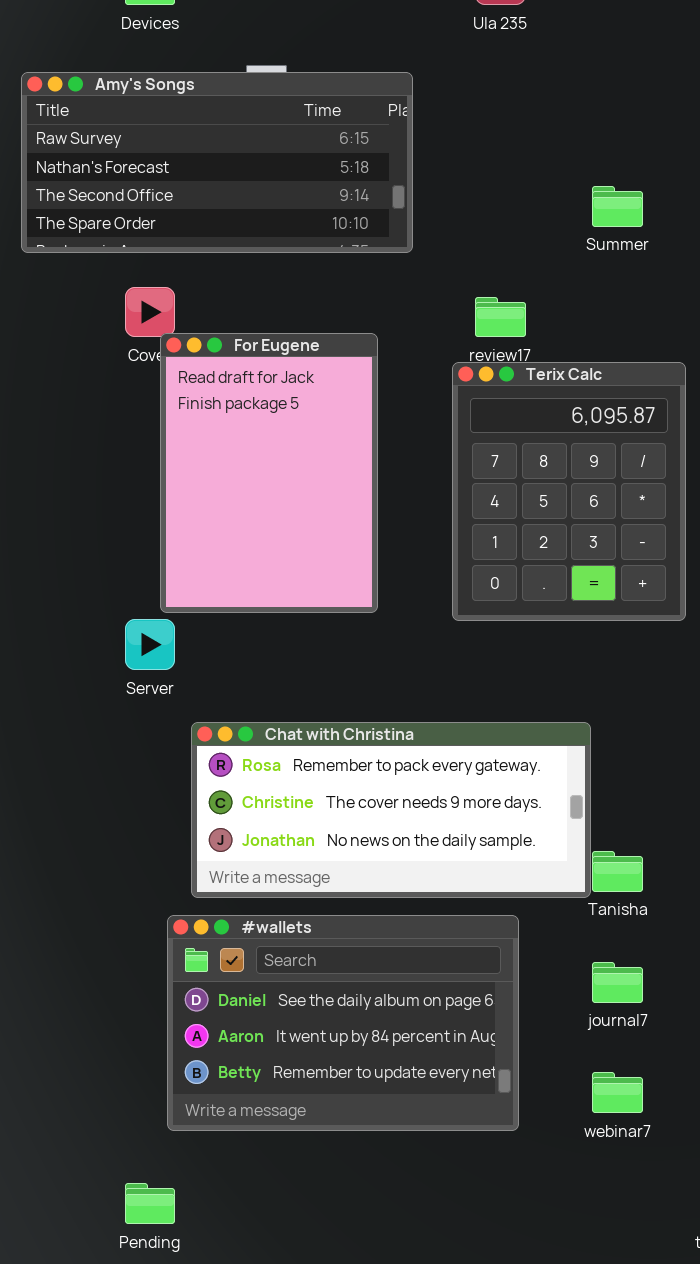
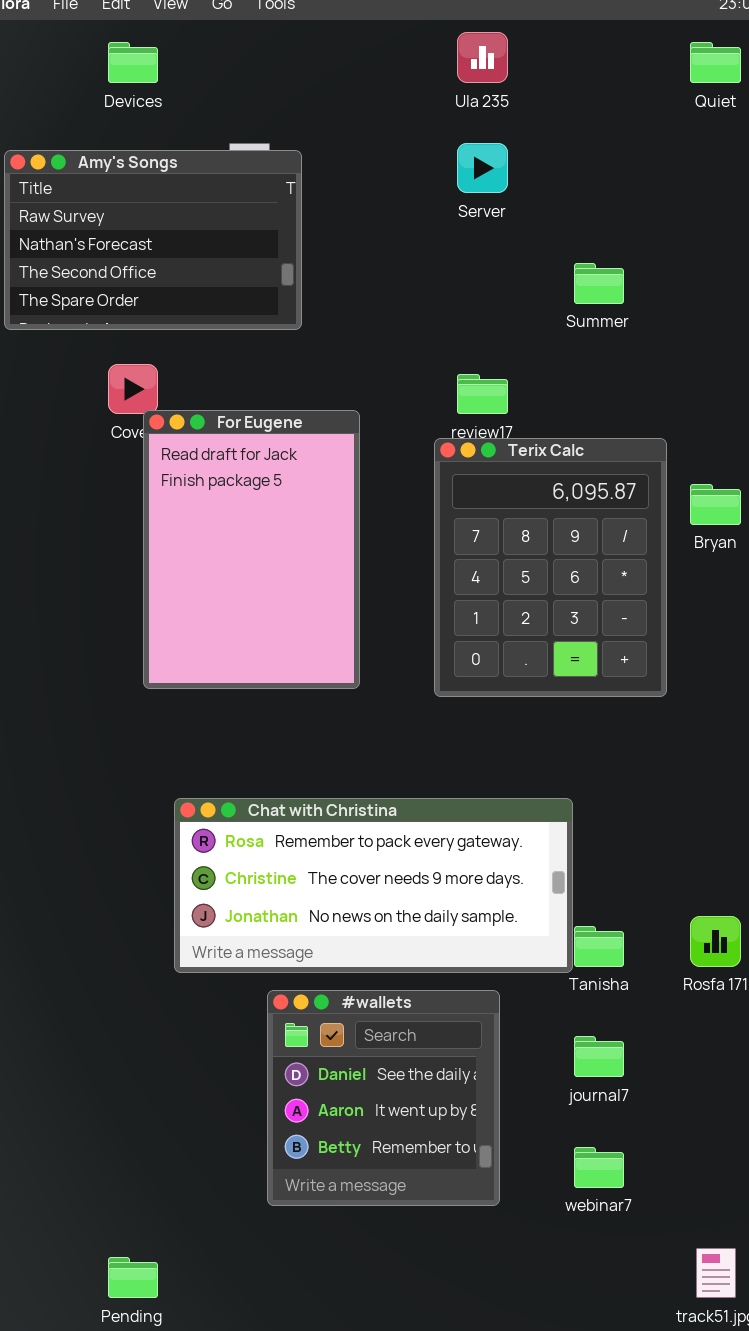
Amy's Songs: [21,72,413,253] -> [4,150,302,330], resized
Server: [125,619,175,670] -> [457,143,508,193], moved
#wallets: [167,915,519,1131] -> [267,990,500,1206], resized

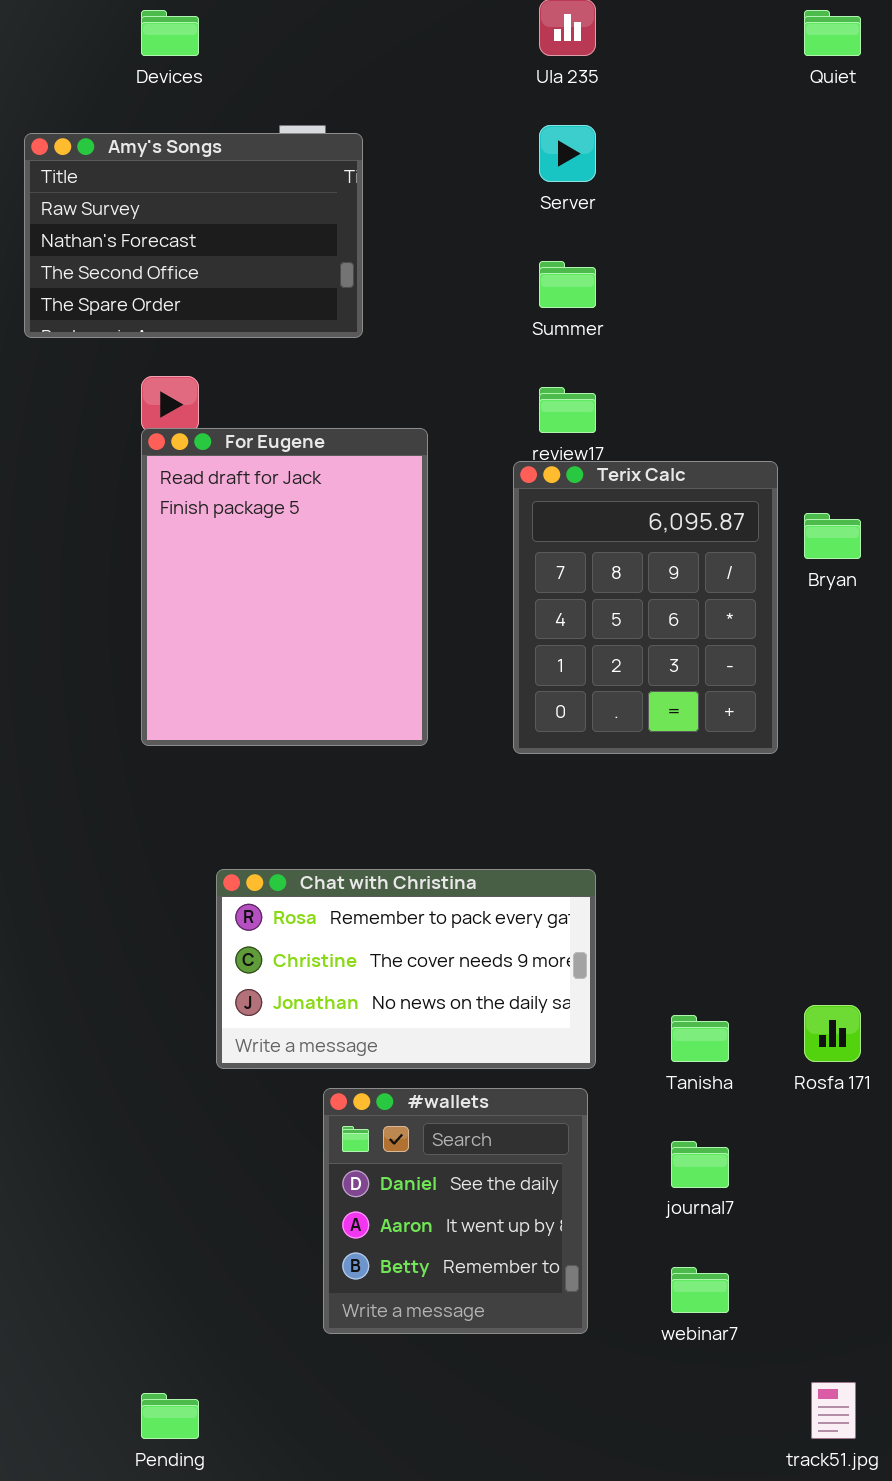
Summer: [574,263,624,304] -> [539,261,596,308], moved
For Eugene: [143,410,360,689] -> [141,428,428,746], resized
Chat with Christina: [174,798,573,973] -> [216,869,596,1069], resized

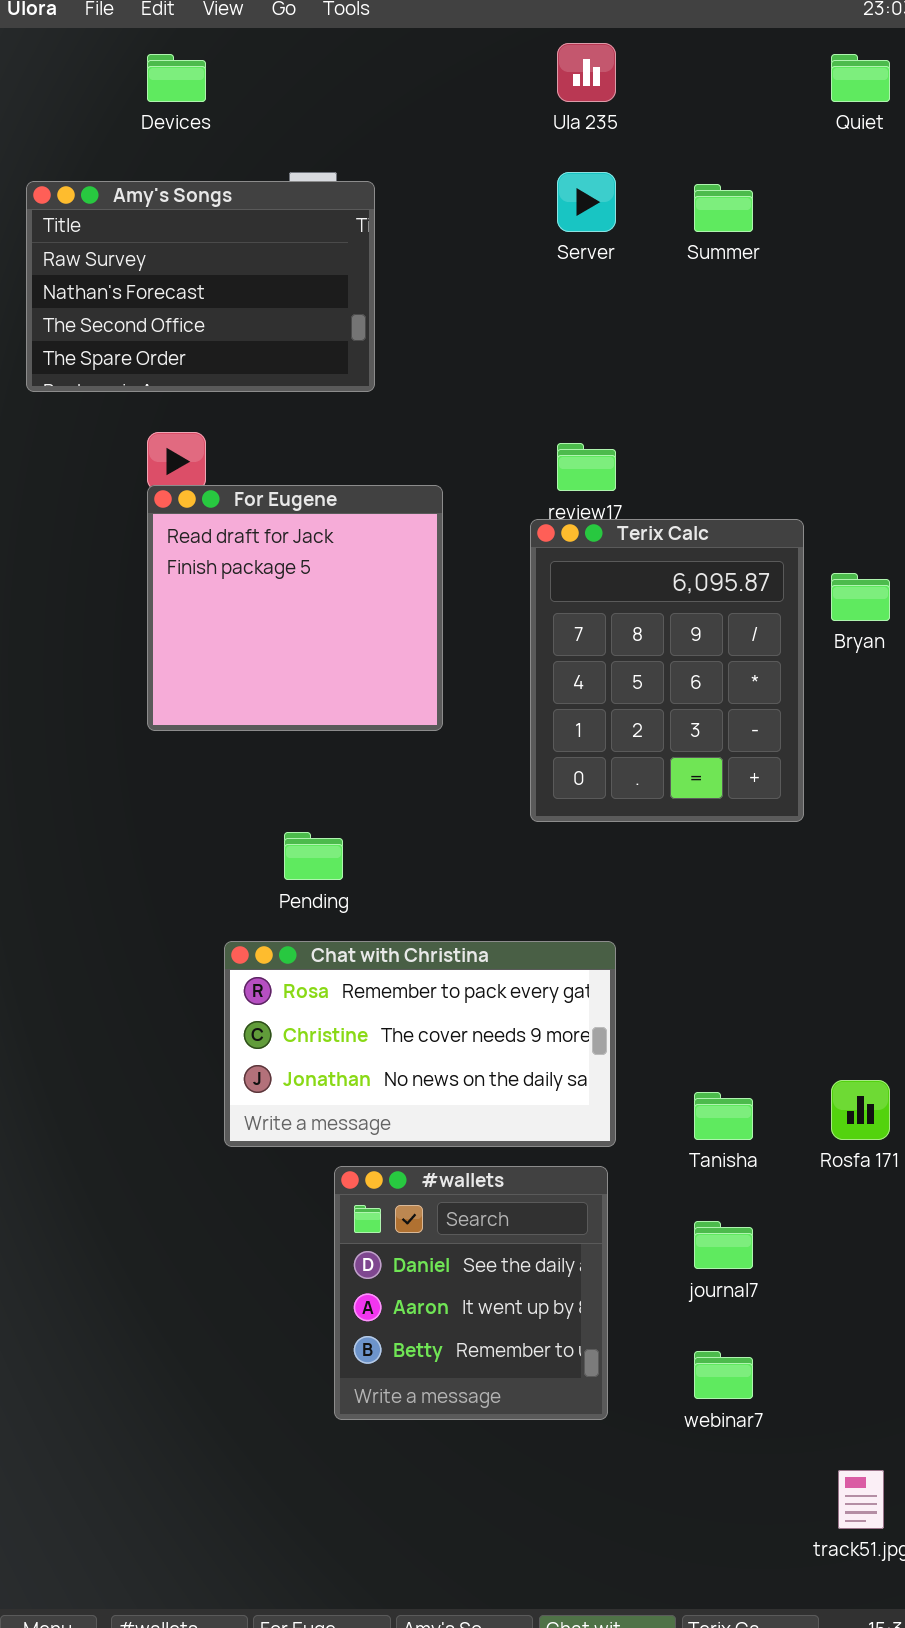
Summer: [539,261,596,308] -> [694,184,753,232], moved
For Eugene: [141,428,428,746] -> [147,485,443,731], resized
Pending: [141,1393,199,1439] -> [284,832,343,880], moved

